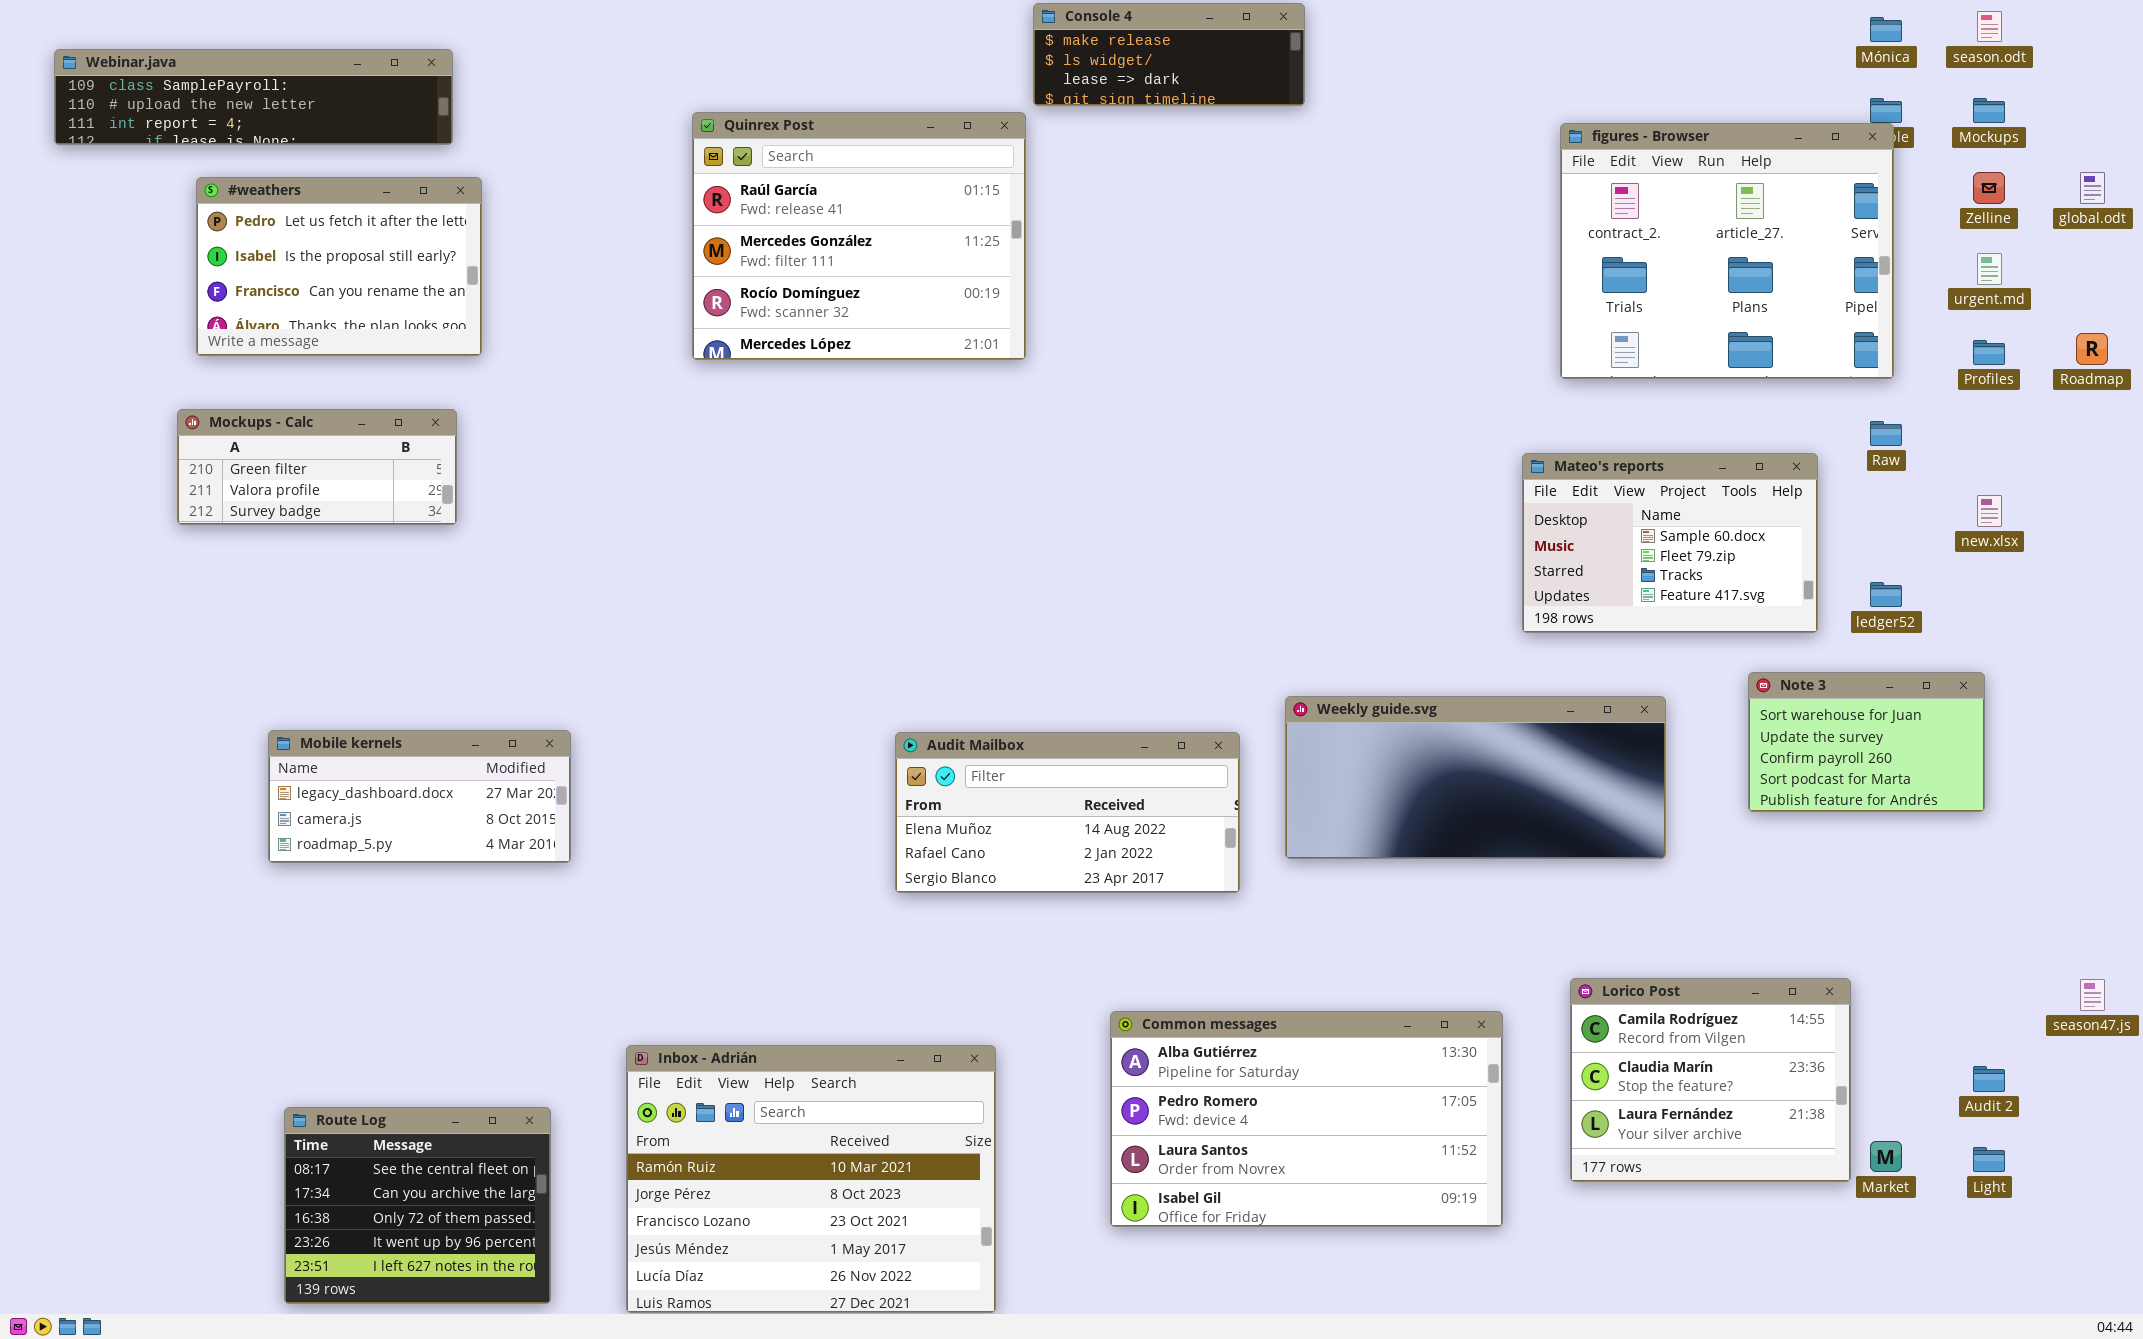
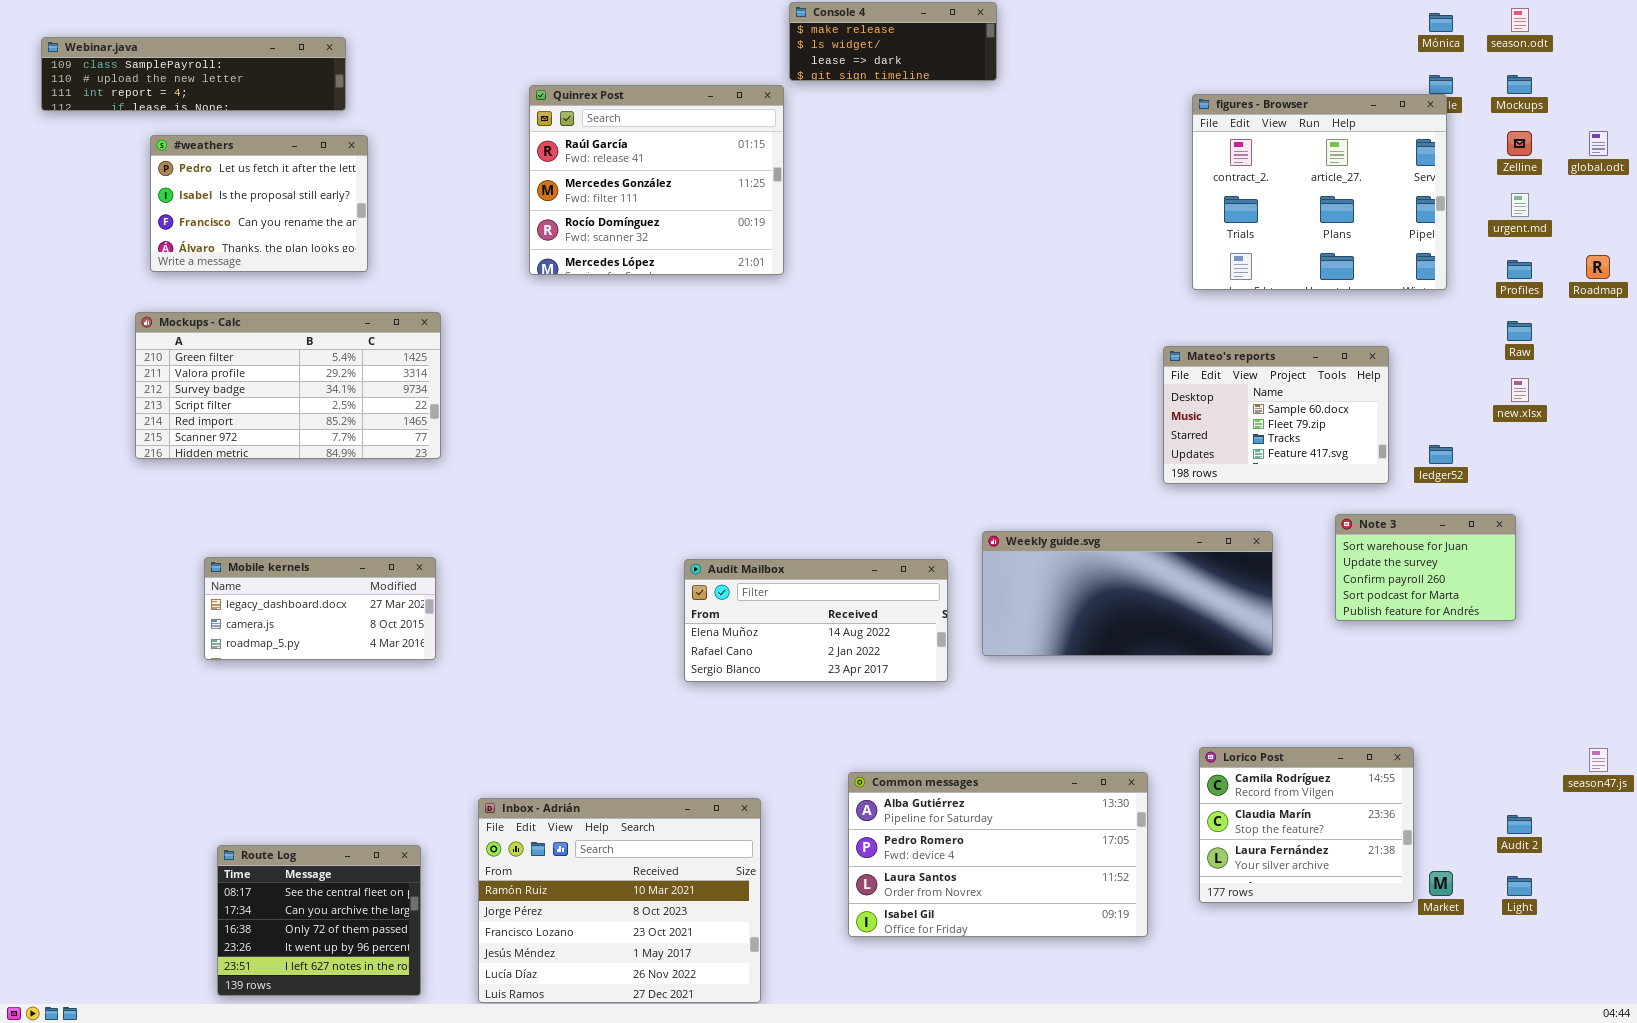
Mockups - Calc: [177,409,457,525] -> [135,312,441,459], resized
Raw: [1870,421,1902,446] -> [1507,321,1532,341], moved

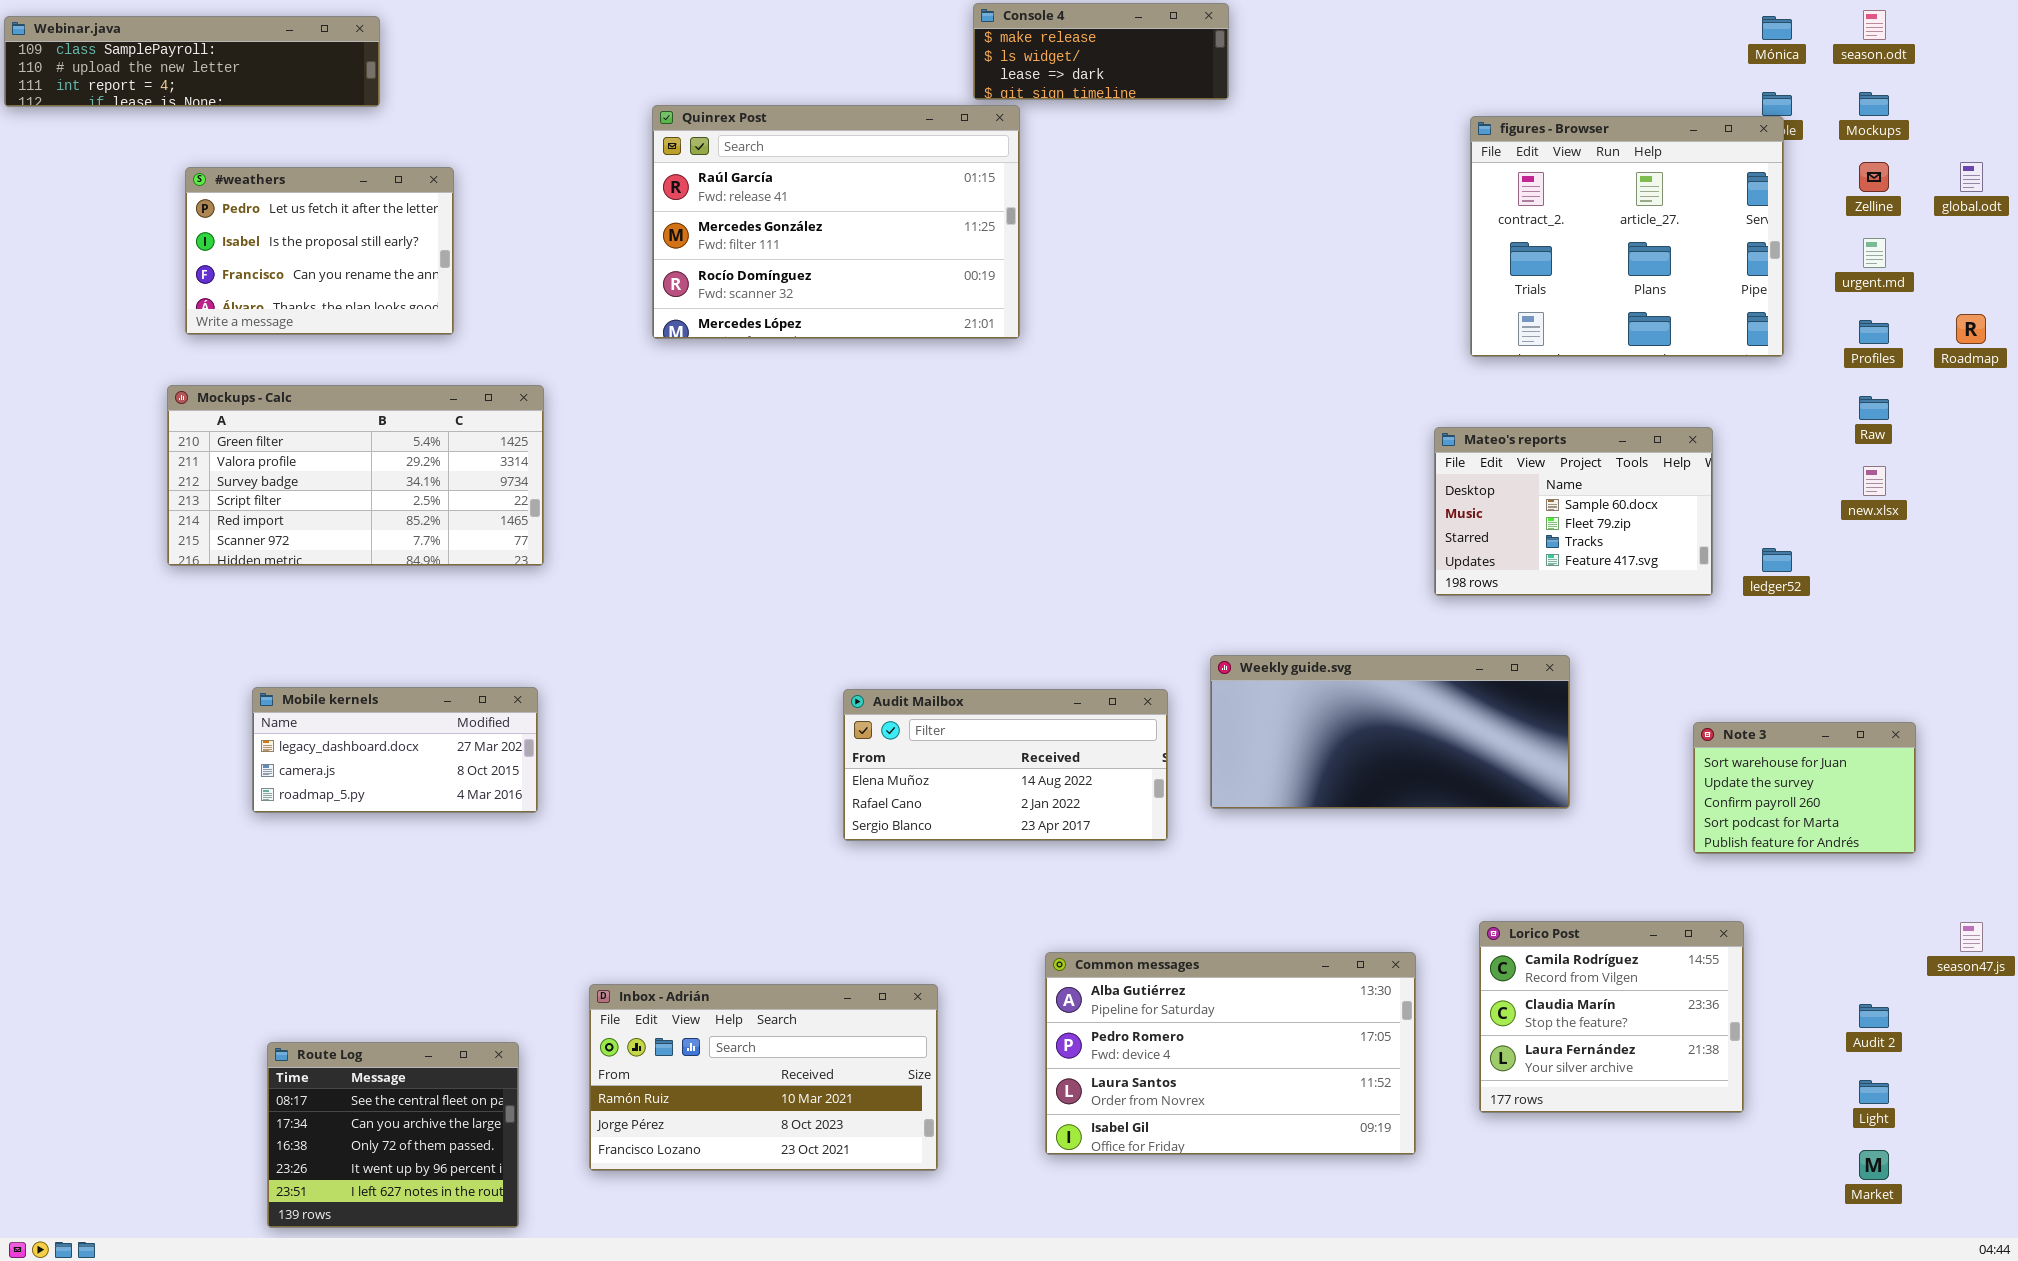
Webinar.java: [41,37,346,111] -> [4,16,380,107], moved
Quinrex Post: [529,85,784,275] -> [652,105,1020,339], resized
Note 3: [1335,514,1516,621] -> [1693,722,1916,854], moved
Inbox - Adrián: [478,798,761,1003] -> [589,984,938,1171], resized
Market: [1429,871,1453,896] -> [1859,1150,1889,1180], moved

